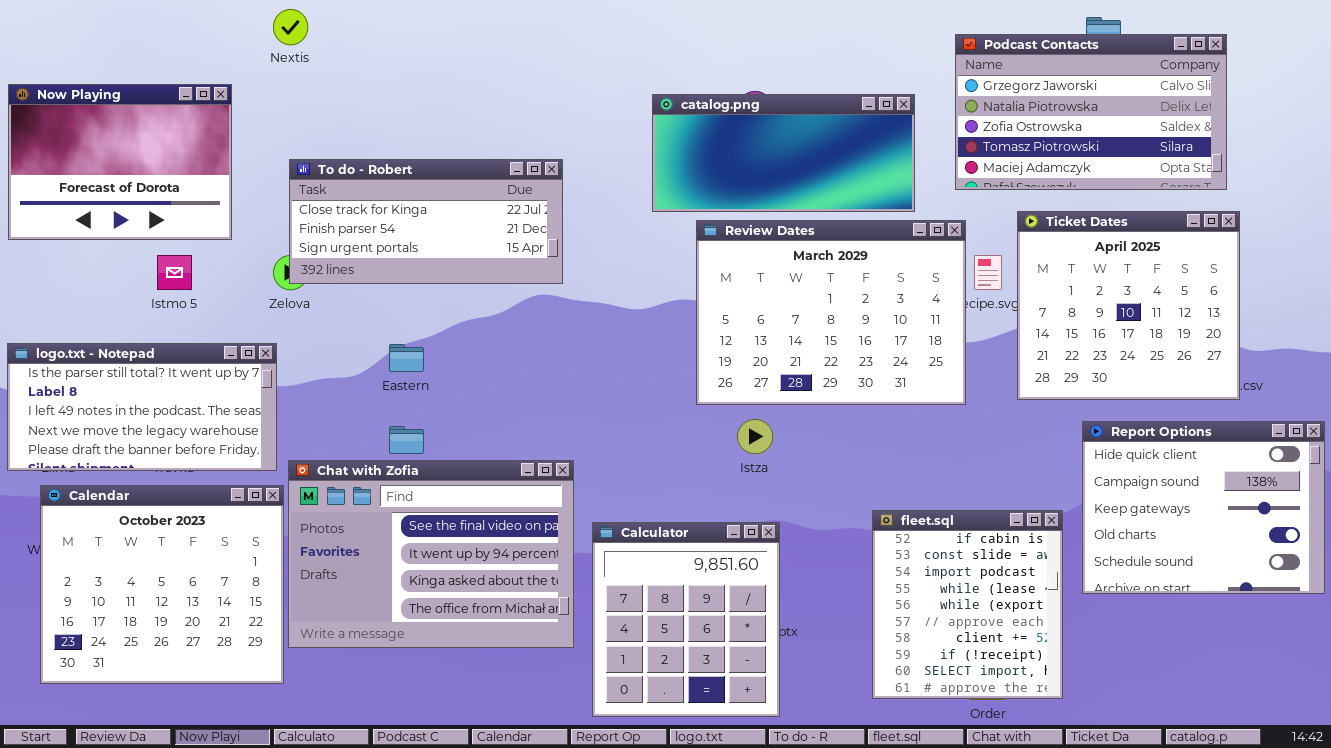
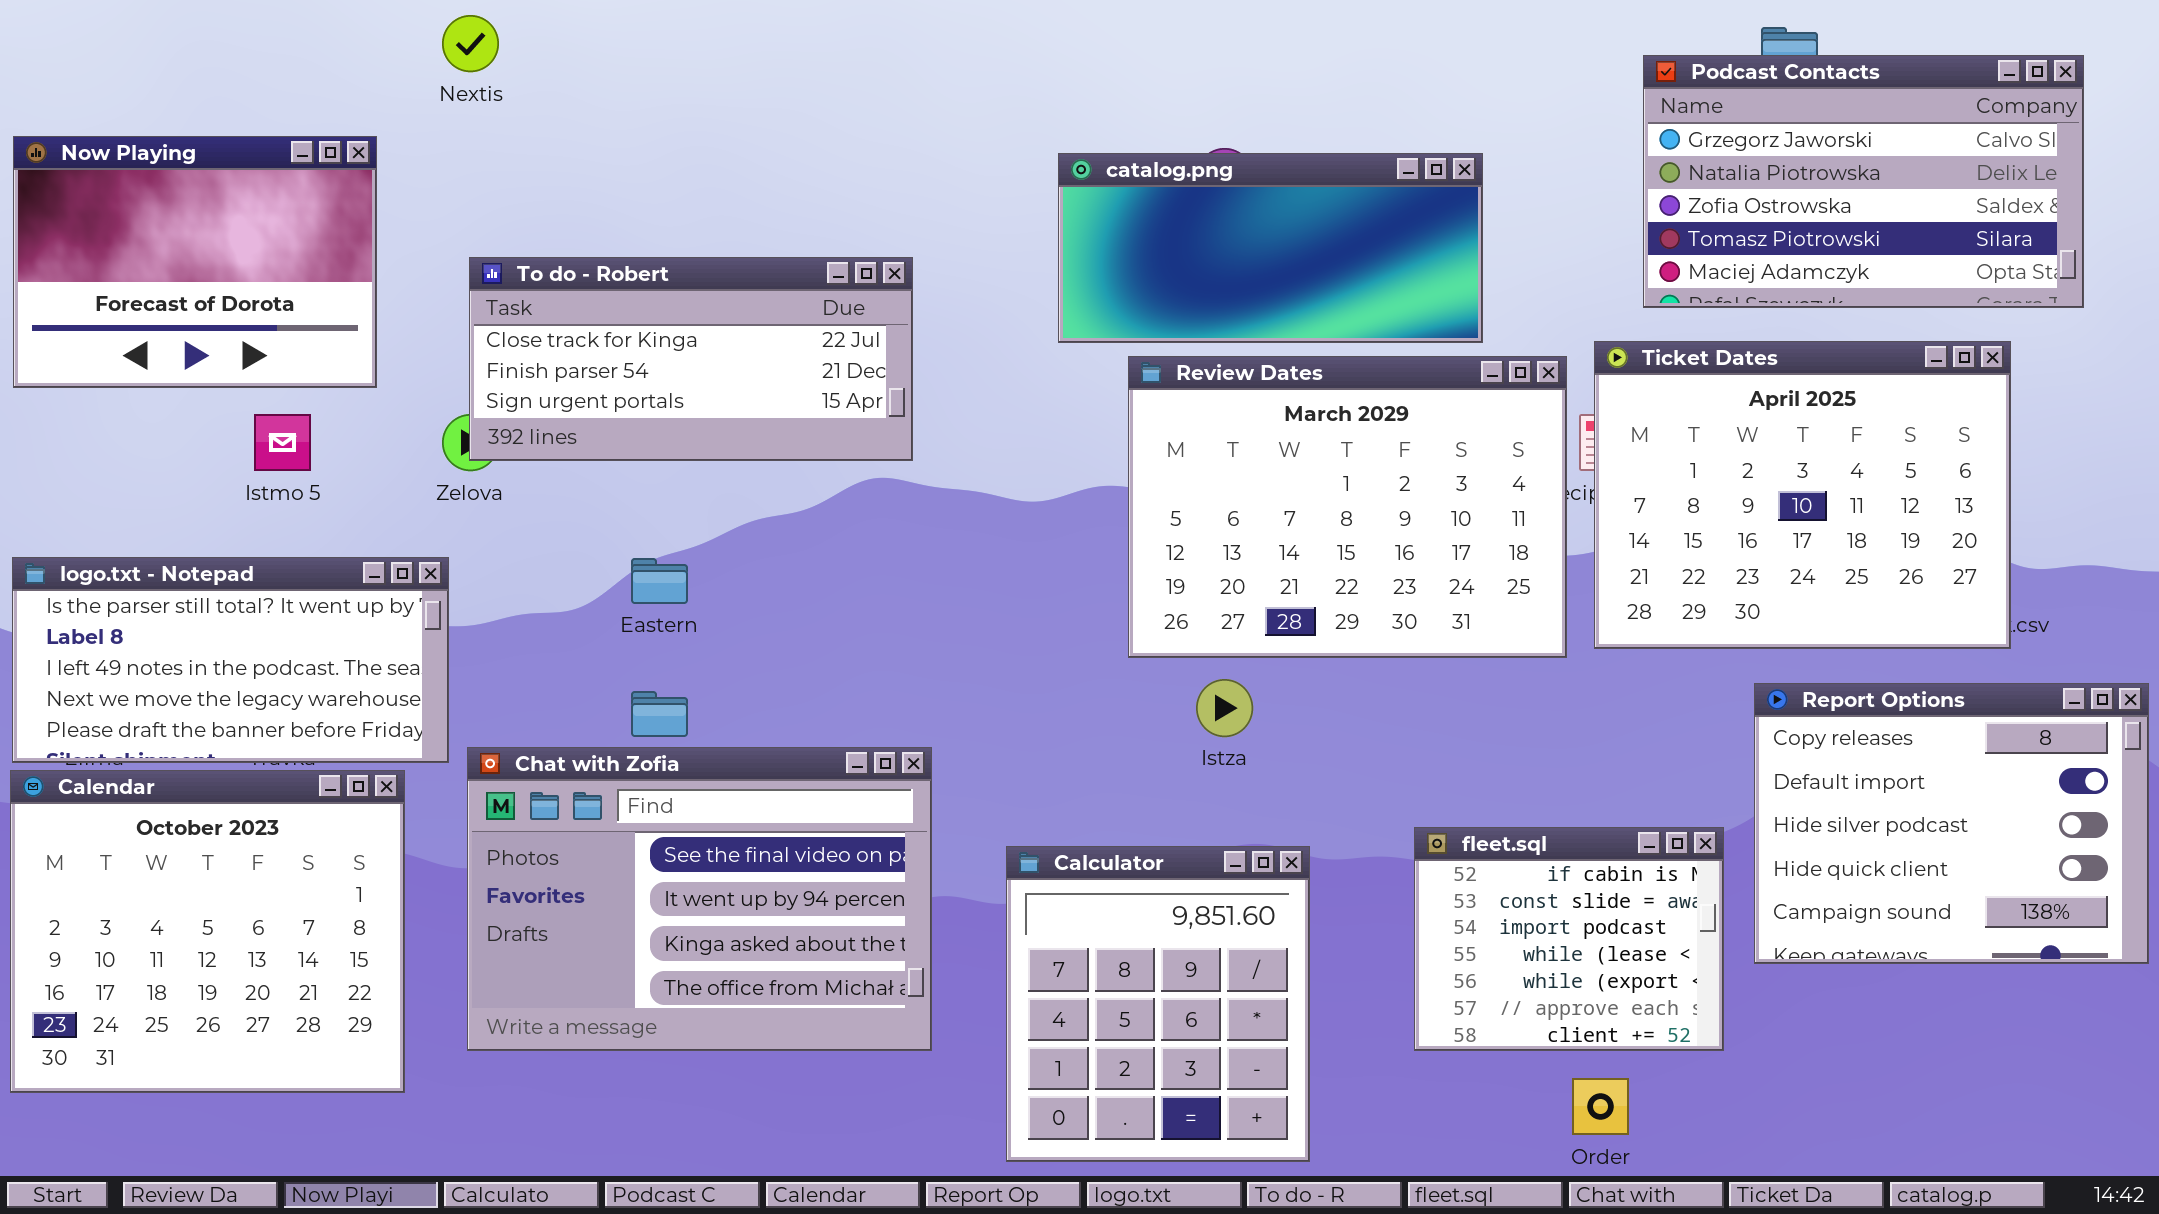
Podcast Contacts: [955,34,1227,190] -> [1643,55,2084,308], moved
Ticket Dates: [1017,211,1240,400] -> [1594,341,2011,649], resized
Report Options: [1082,421,1325,594] -> [1754,683,2149,964], scrolled up 3 rows
Calendar: [40,485,284,684] -> [10,770,405,1093], moved
fleet.sql: [872,510,1063,699] -> [1414,827,1724,1051], resized
Calculator: [592,522,780,717] -> [1006,846,1310,1162], moved

